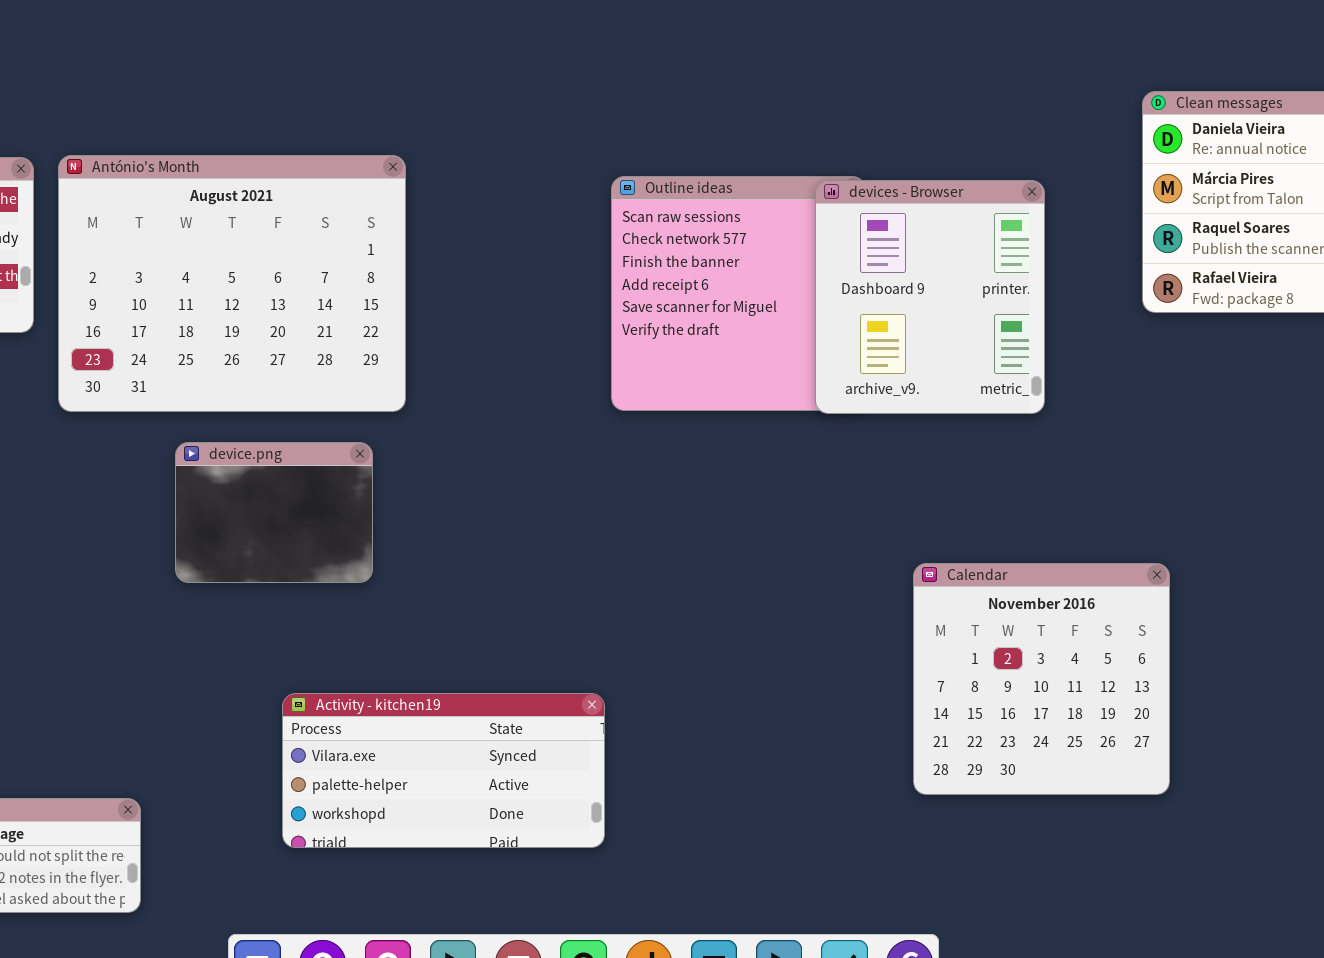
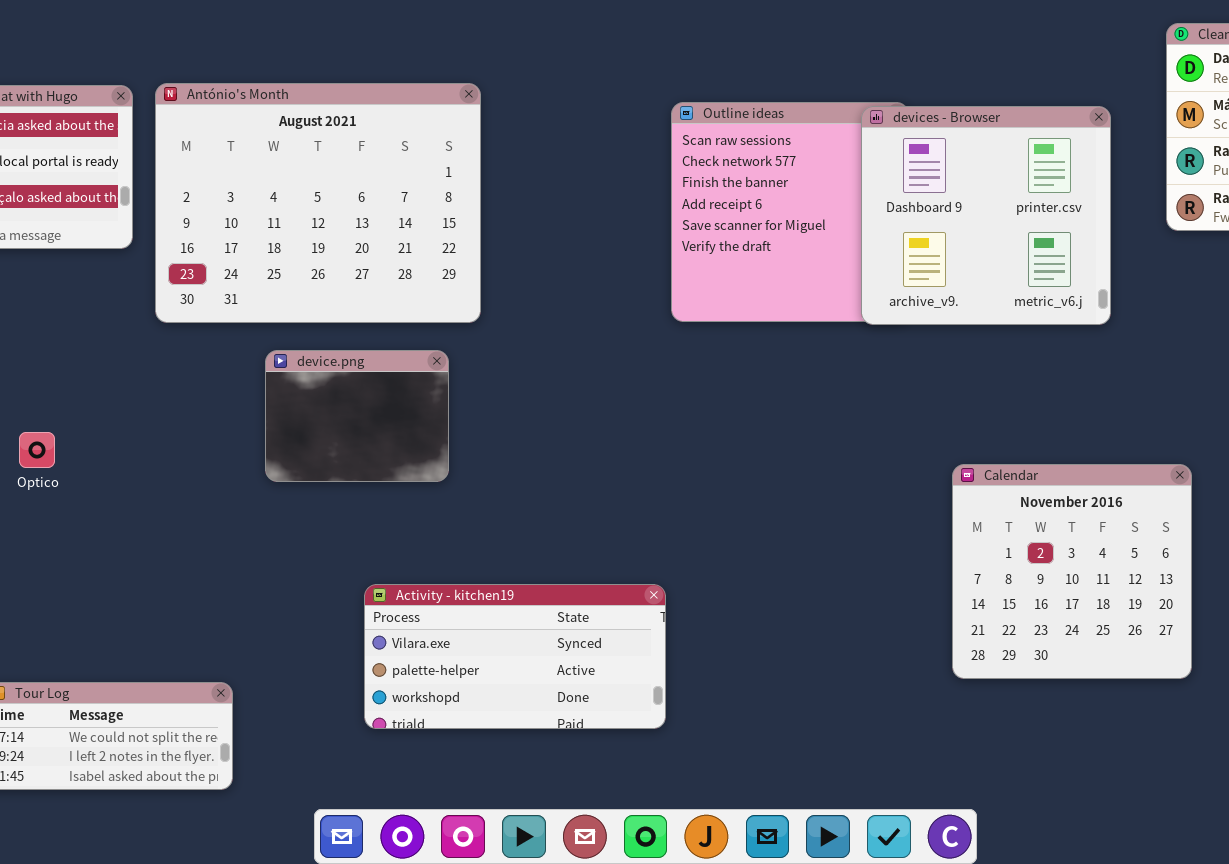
devices - Browser: [815,180,1045,414] -> [861,106,1111,325], resized

